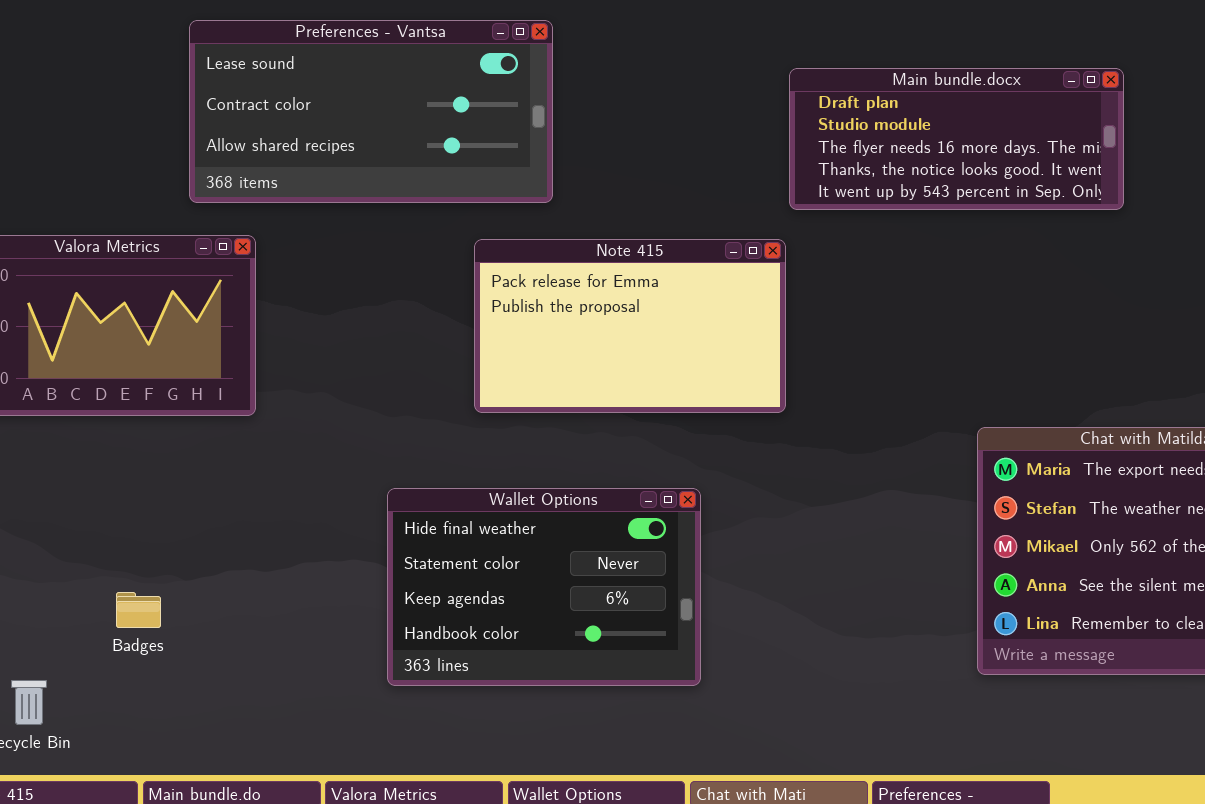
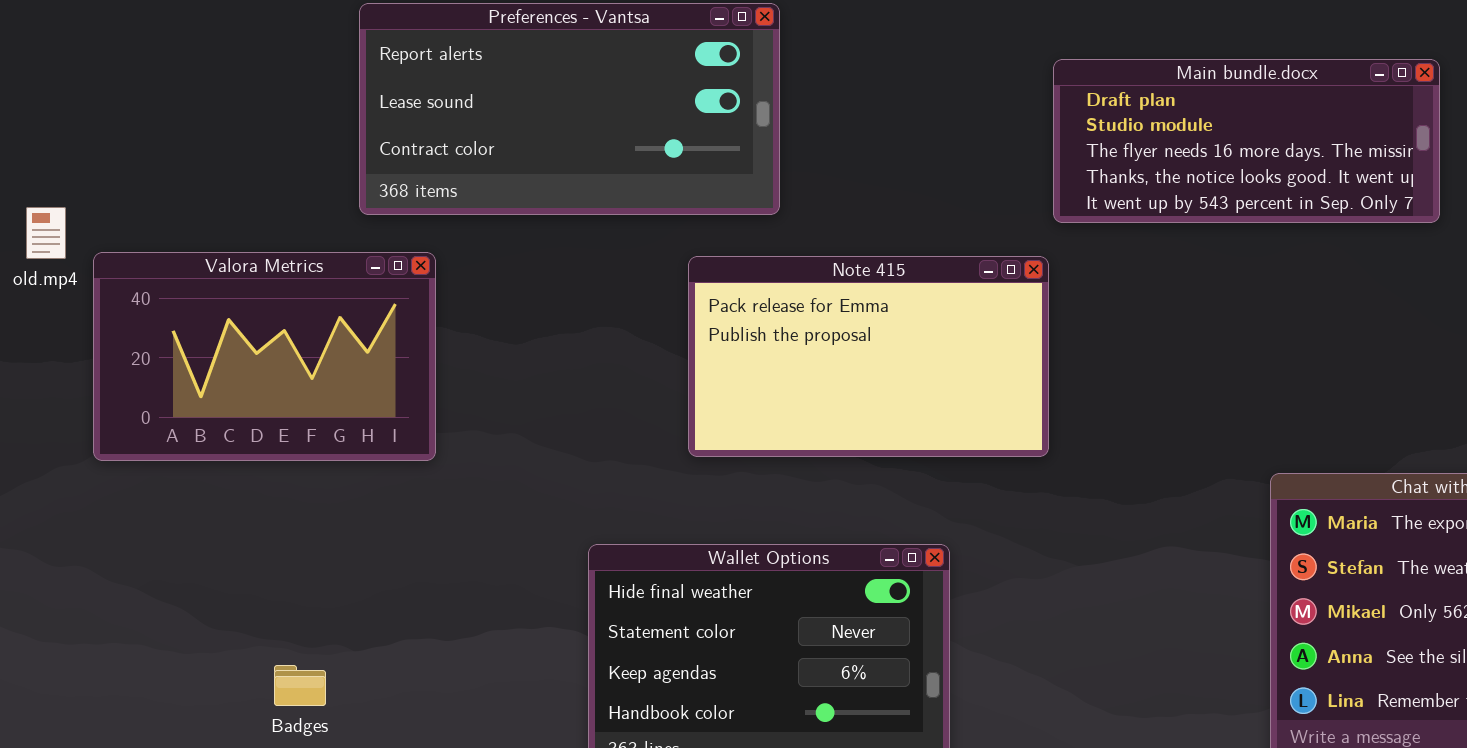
Preferences - Vantsa: [189,20,553,203] -> [359,3,780,215], scrolled up 1 row

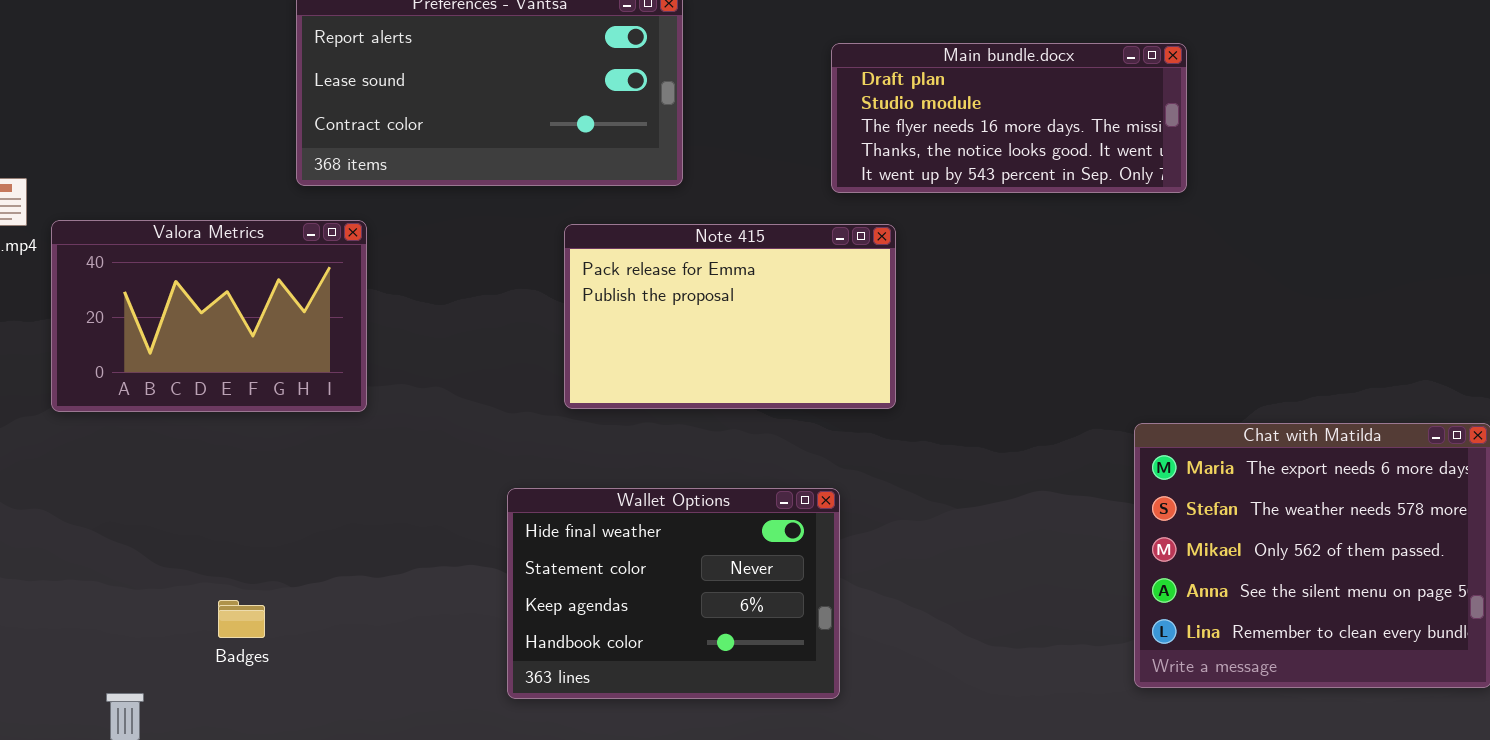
Main bundle.docx: [1053,59,1440,223] -> [831,43,1187,193], moved
Note 415: [688,256,1049,457] -> [564,224,896,409], moved

